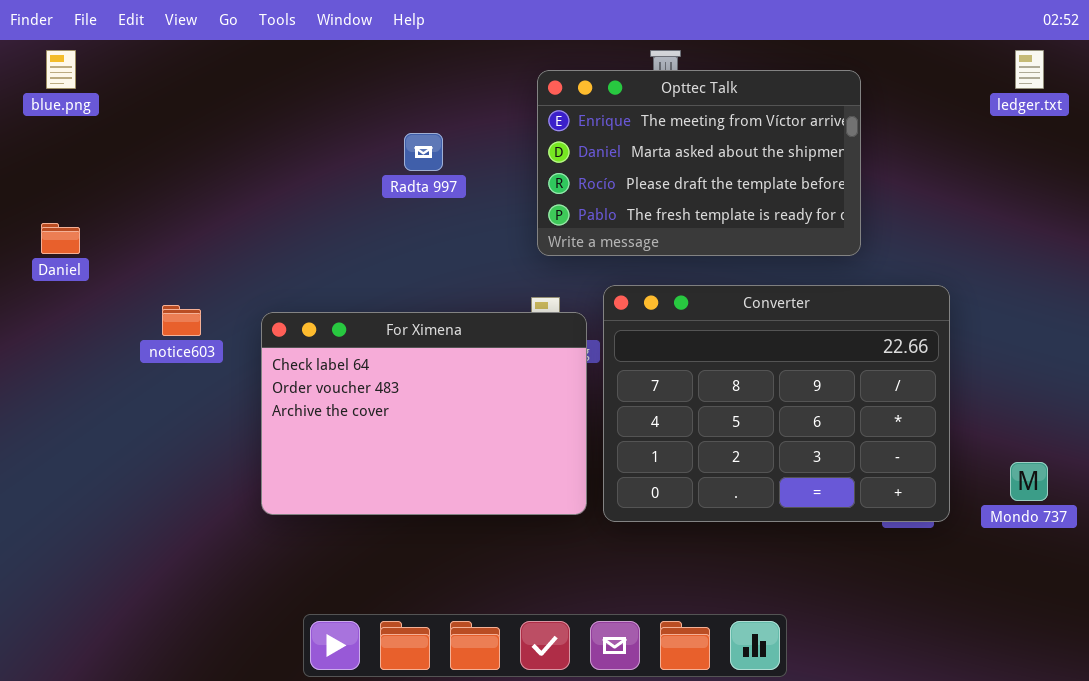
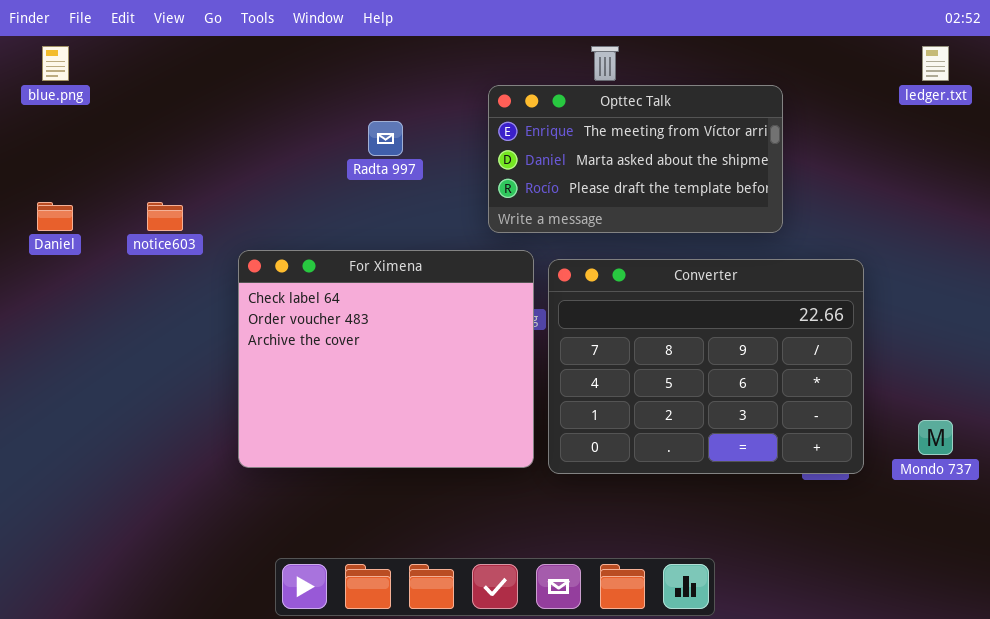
Opttec Talk: [537,70,861,256] -> [488,85,783,233], resized
notice603: [162,305,201,336] -> [147,202,183,231], moved
For Ximena: [261,312,587,515] -> [238,250,534,468], resized

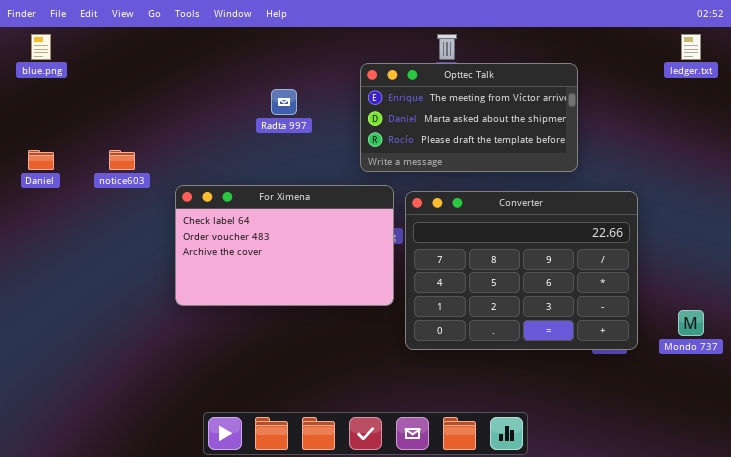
For Ximena: [238,250,534,468] -> [175,185,394,306], resized

